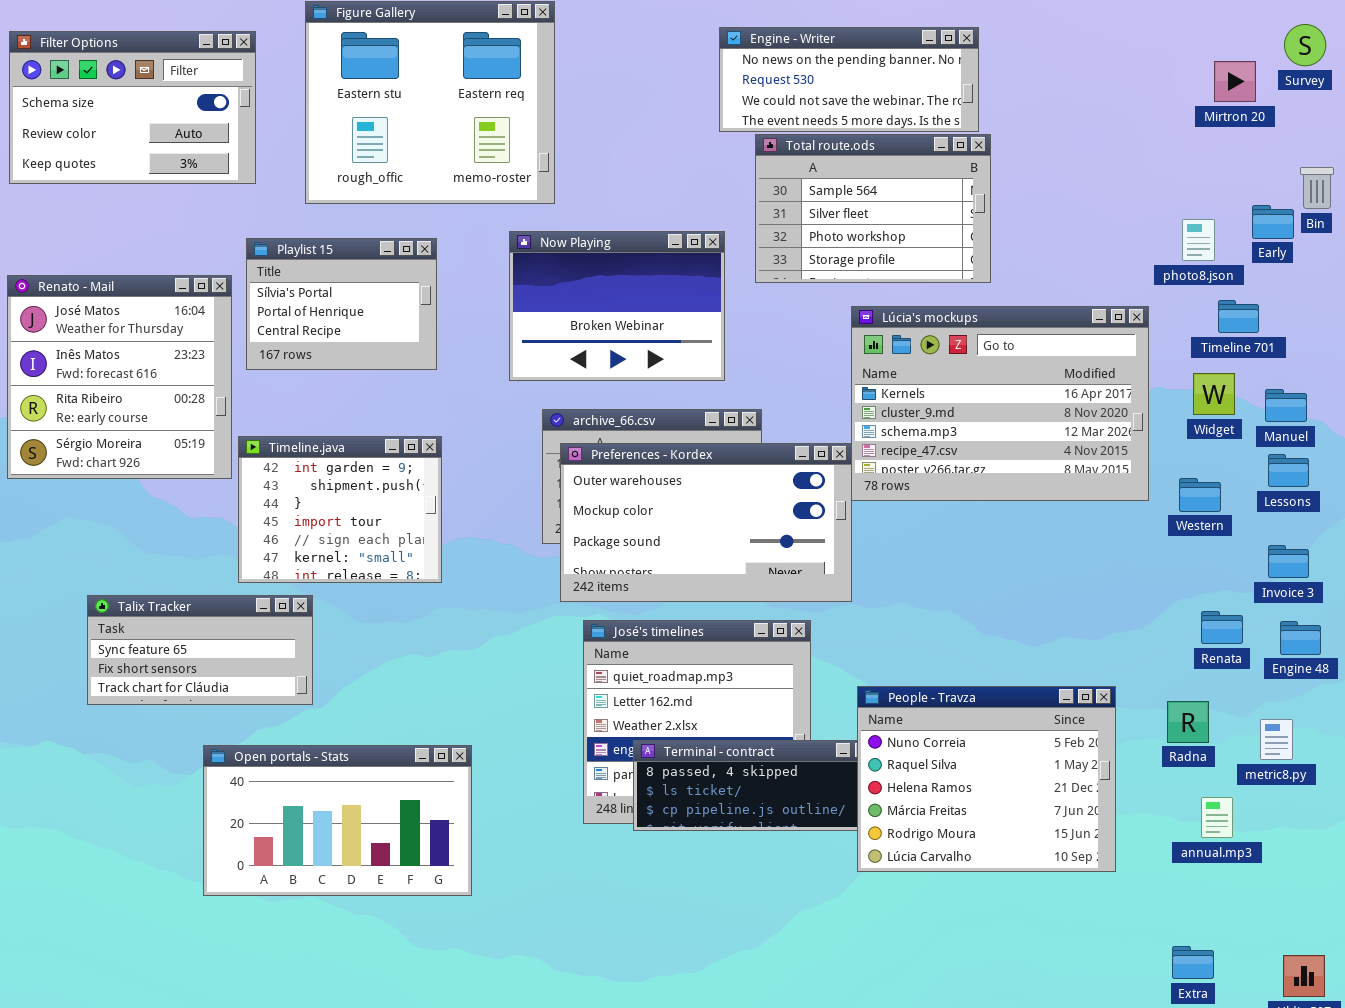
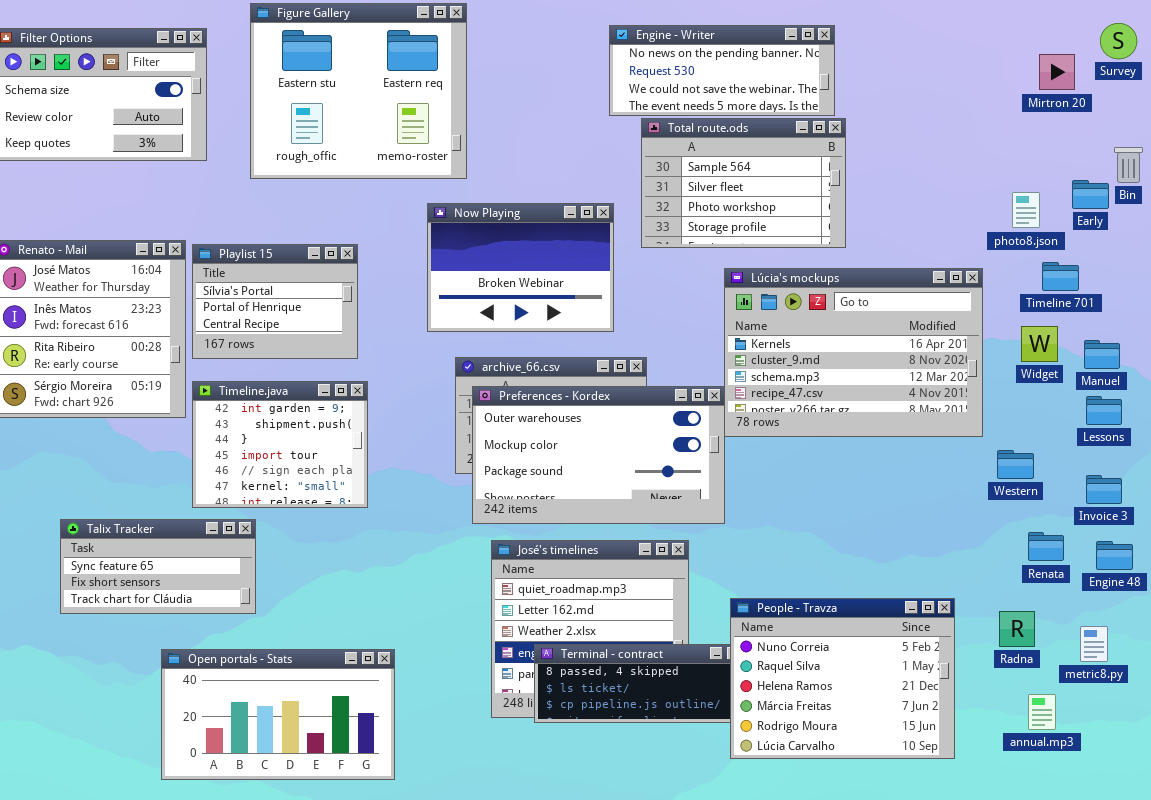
Playlist 15: [246,238,437,370] -> [192,244,358,359], moved
Western: [1179,478,1221,512] -> [997,450,1034,479], moved

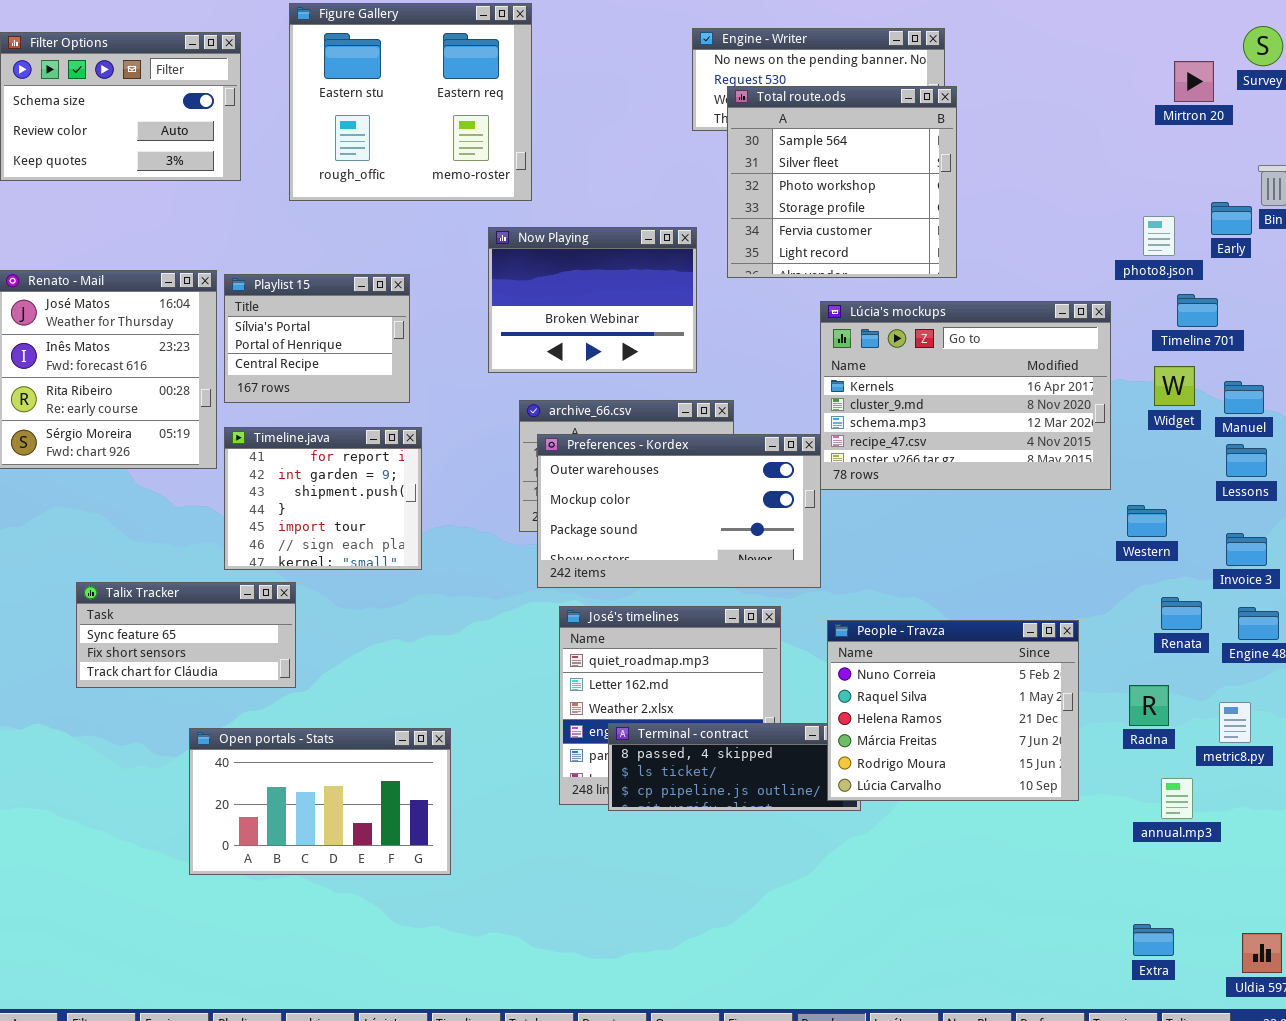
Total route.ods: [641,118,846,248] -> [727,86,957,278], resized
Timeline.java: [192,381,368,508] -> [224,427,422,570], scrolled up 1 row
People - Travza: [730,598,955,759] -> [827,620,1079,801], moved

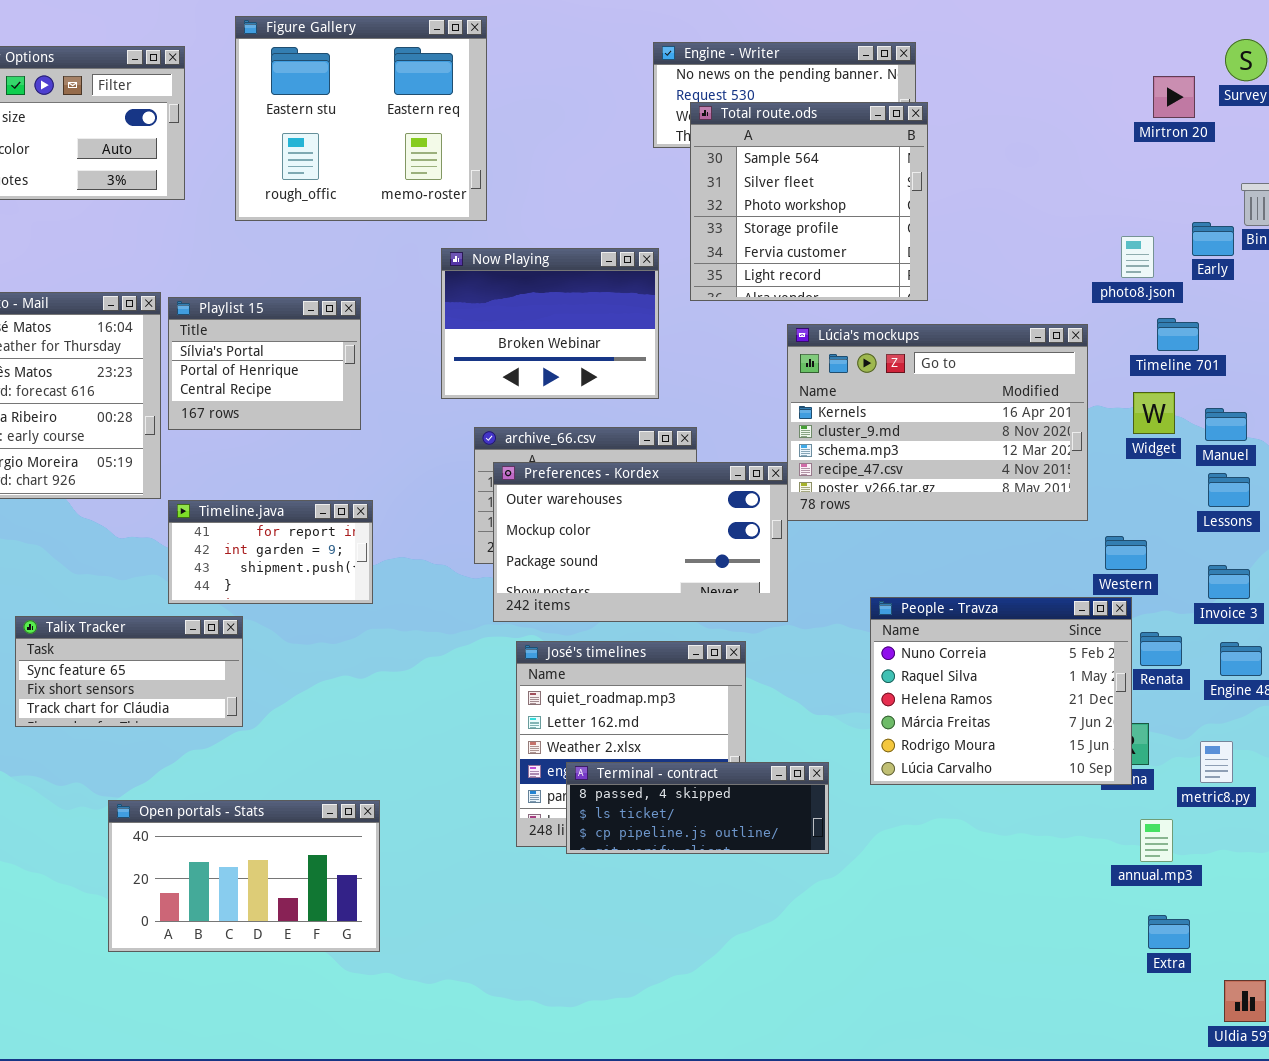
Timeline.java: [224,427,422,570] -> [168,500,373,604], resized
People - Travza: [827,620,1079,801] -> [870,597,1132,785], moved
Open portals - Stats: [189,728,451,875] -> [108,800,380,952], moved
Extra: [1133,924,1174,956] -> [1148,915,1190,949], moved

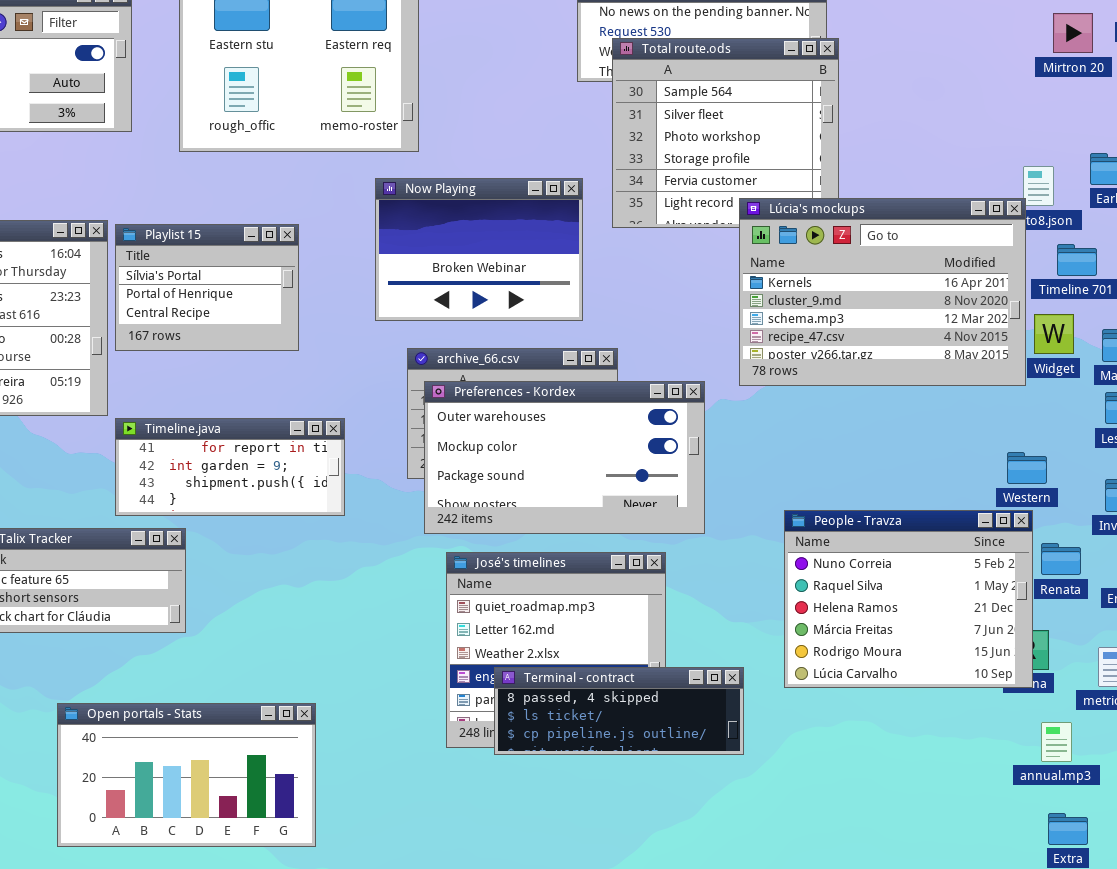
Lúcia's mockups: [787,324,1088,521] -> [739,198,1026,386], moved
Timeline.java: [168,500,373,604] -> [115,418,345,516], resized

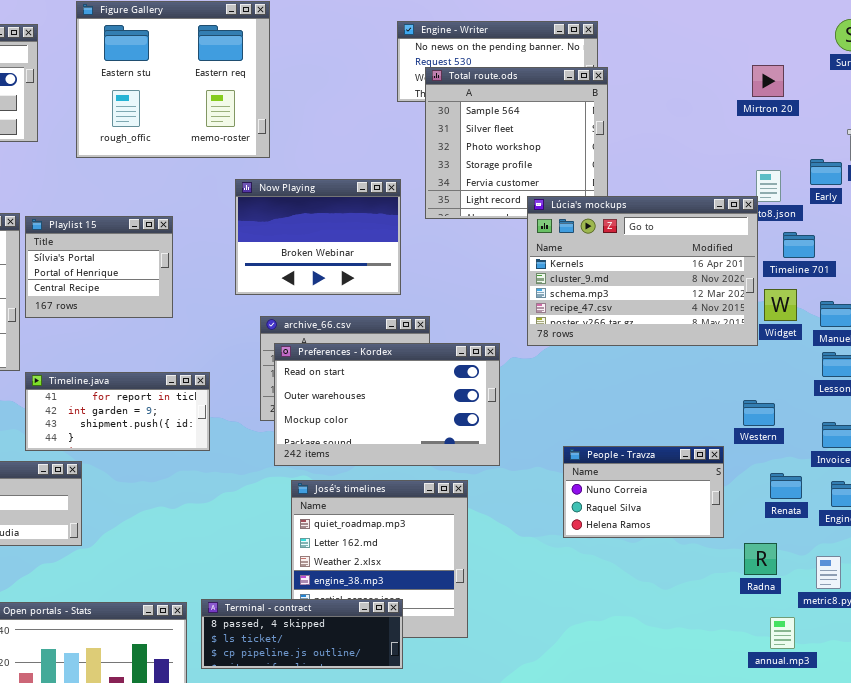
Mirtron 20: [1053,13,1093,53] -> [752,65,784,97], moved
Preferences - Kordex: [424,381,705,534] -> [274,343,500,466], scrolled up 1 row
People - Travza: [784,510,1033,688] -> [563,446,724,538], resized
Terminal - contract: [494,667,744,755] -> [201,599,403,669], moved

